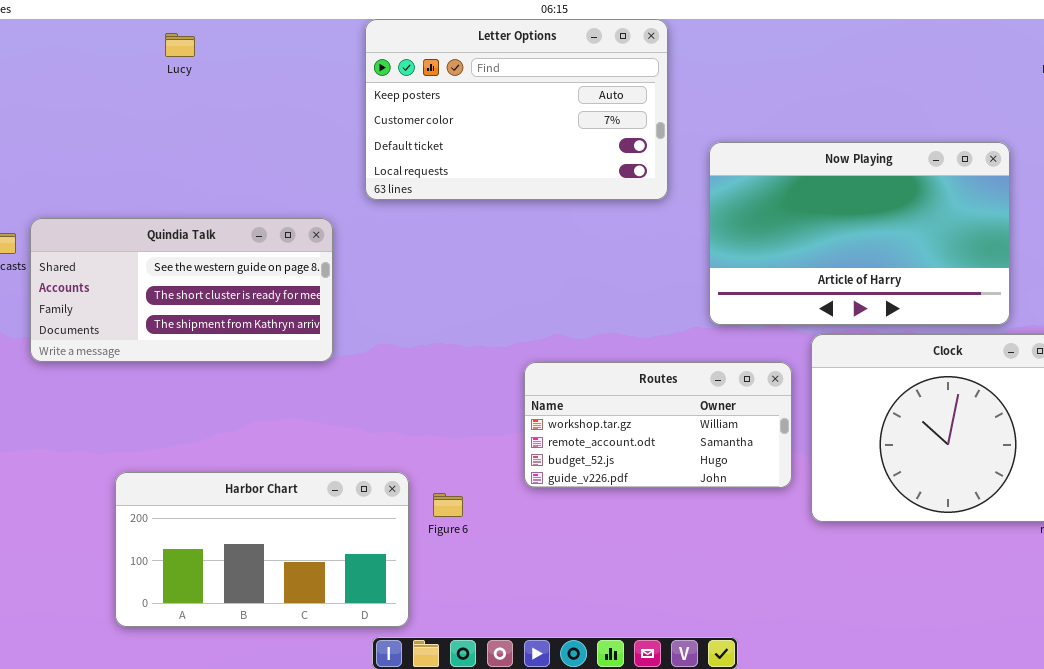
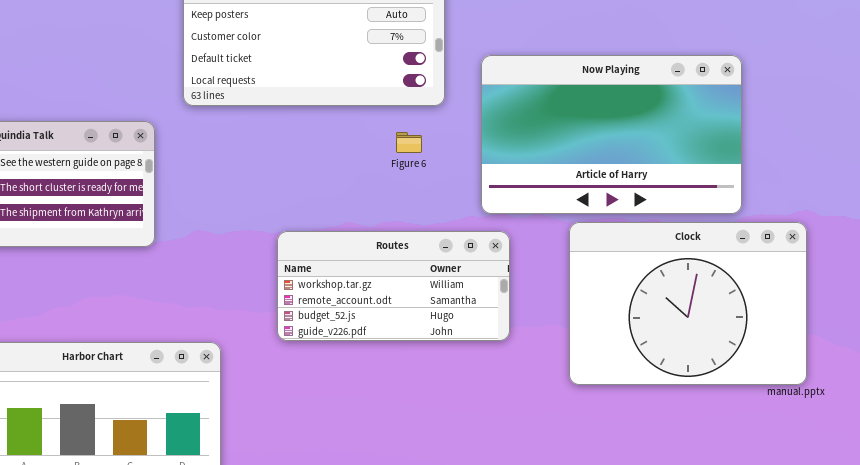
Routes: [524,362,792,488] -> [277,231,510,341], moved
Figure 6: [433,493,463,517] -> [396,132,422,153], moved

